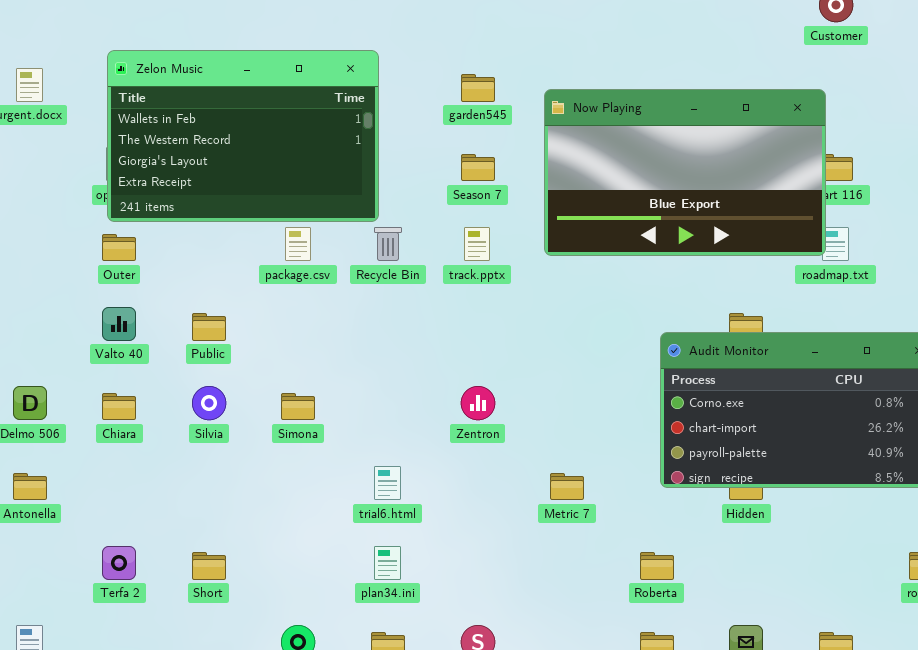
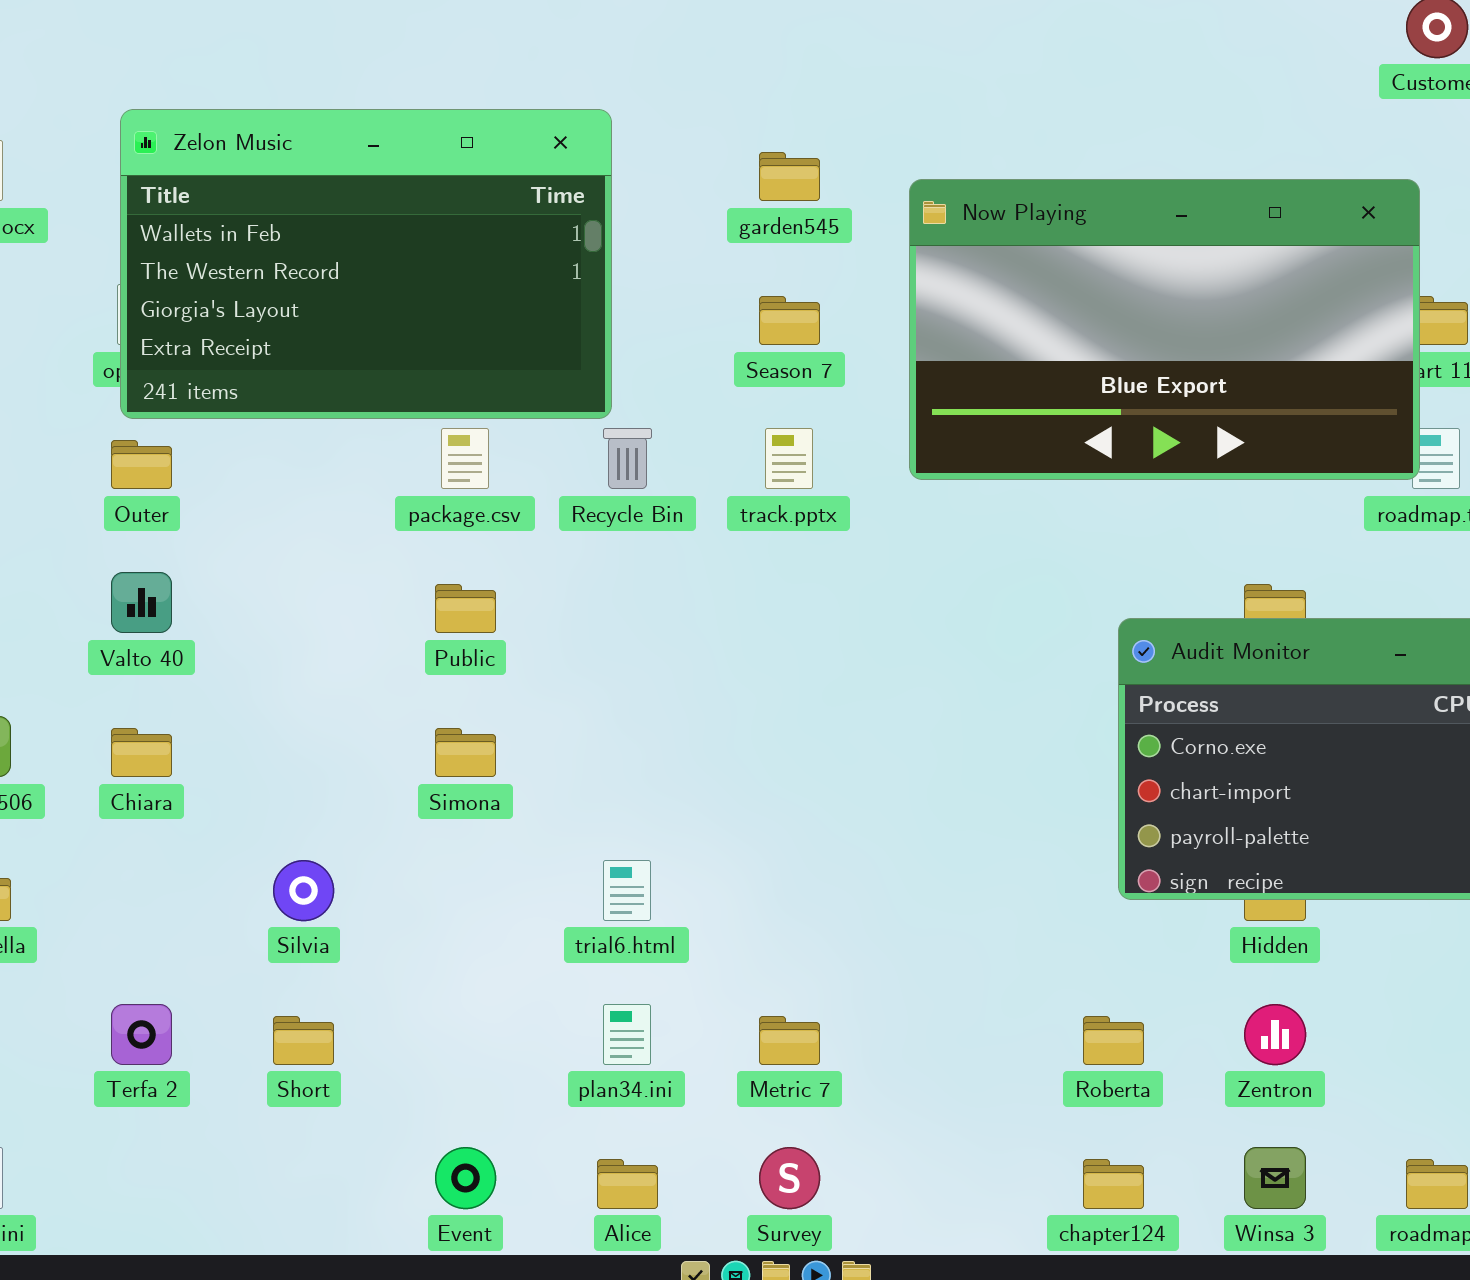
Public: [192,313,226,341] -> [435,584,496,633], moved
Silvia: [192,386,226,420] -> [273,860,334,921], moved
Zentron: [461,386,495,420] -> [1244,1004,1306,1065], moved
Metric 7: [550,473,584,500] -> [759,1016,820,1065], moved

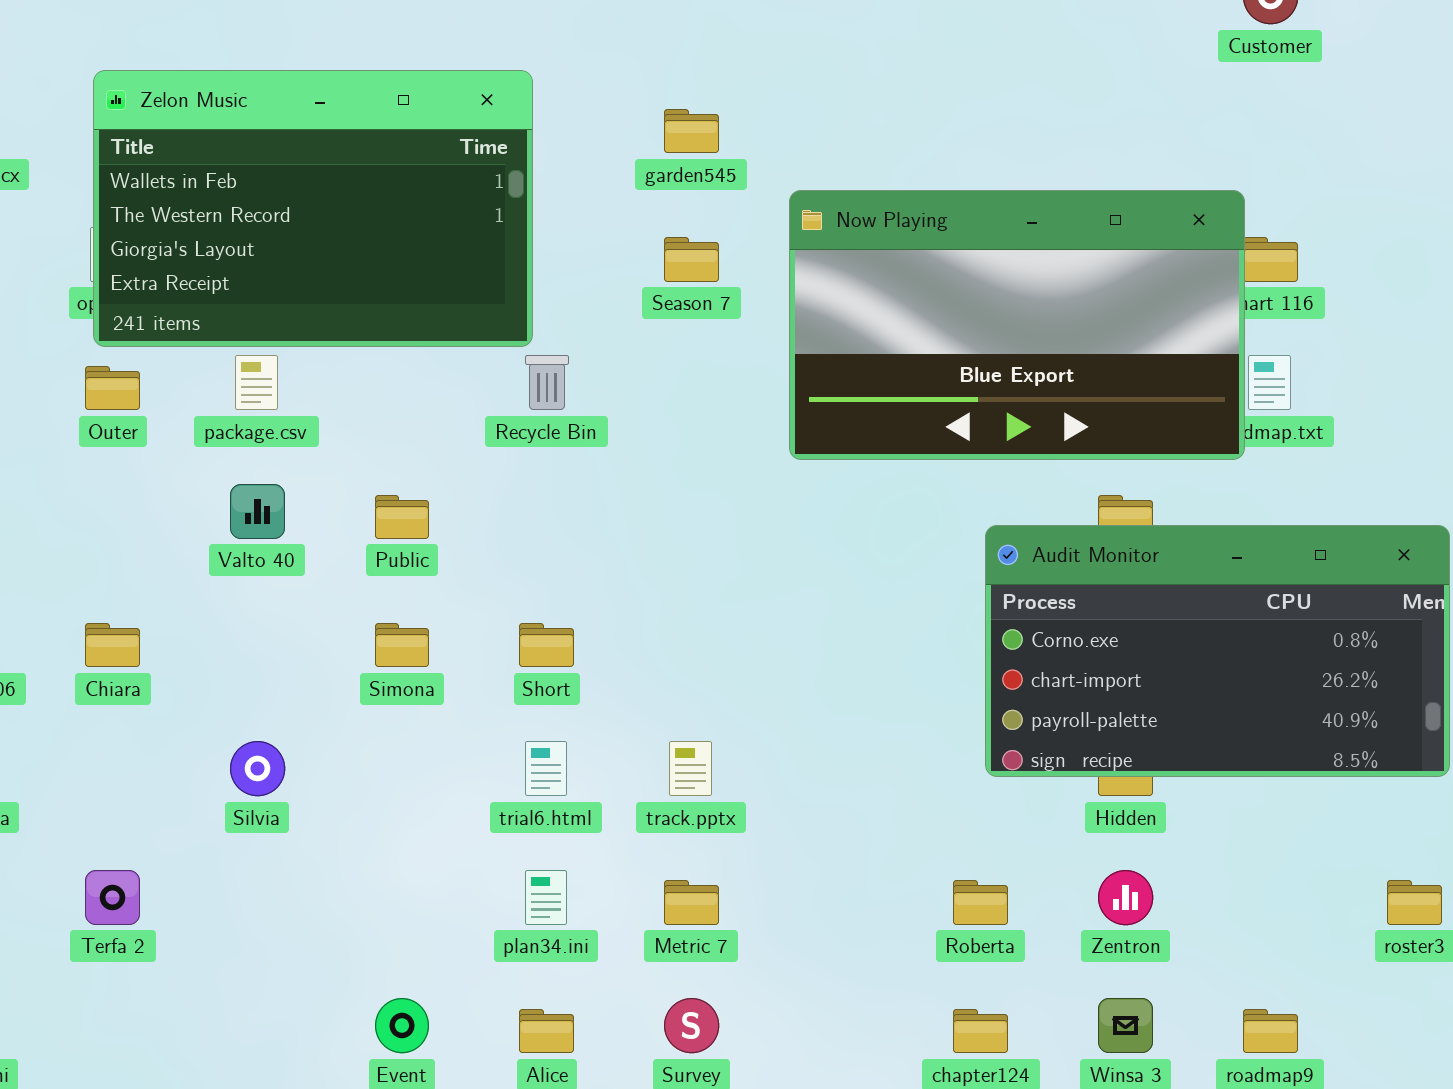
Now Playing: [909,179,1420,480] -> [789,190,1245,460], moved
package.csv: [441,428,489,489] -> [235,355,278,410], moved
track.pptx: [765,428,813,489] -> [669,741,712,796], moved
Valto 40: [111,572,172,633] -> [230,484,285,539], moved
Short: [273,1016,334,1065] -> [519,623,574,667], moved

